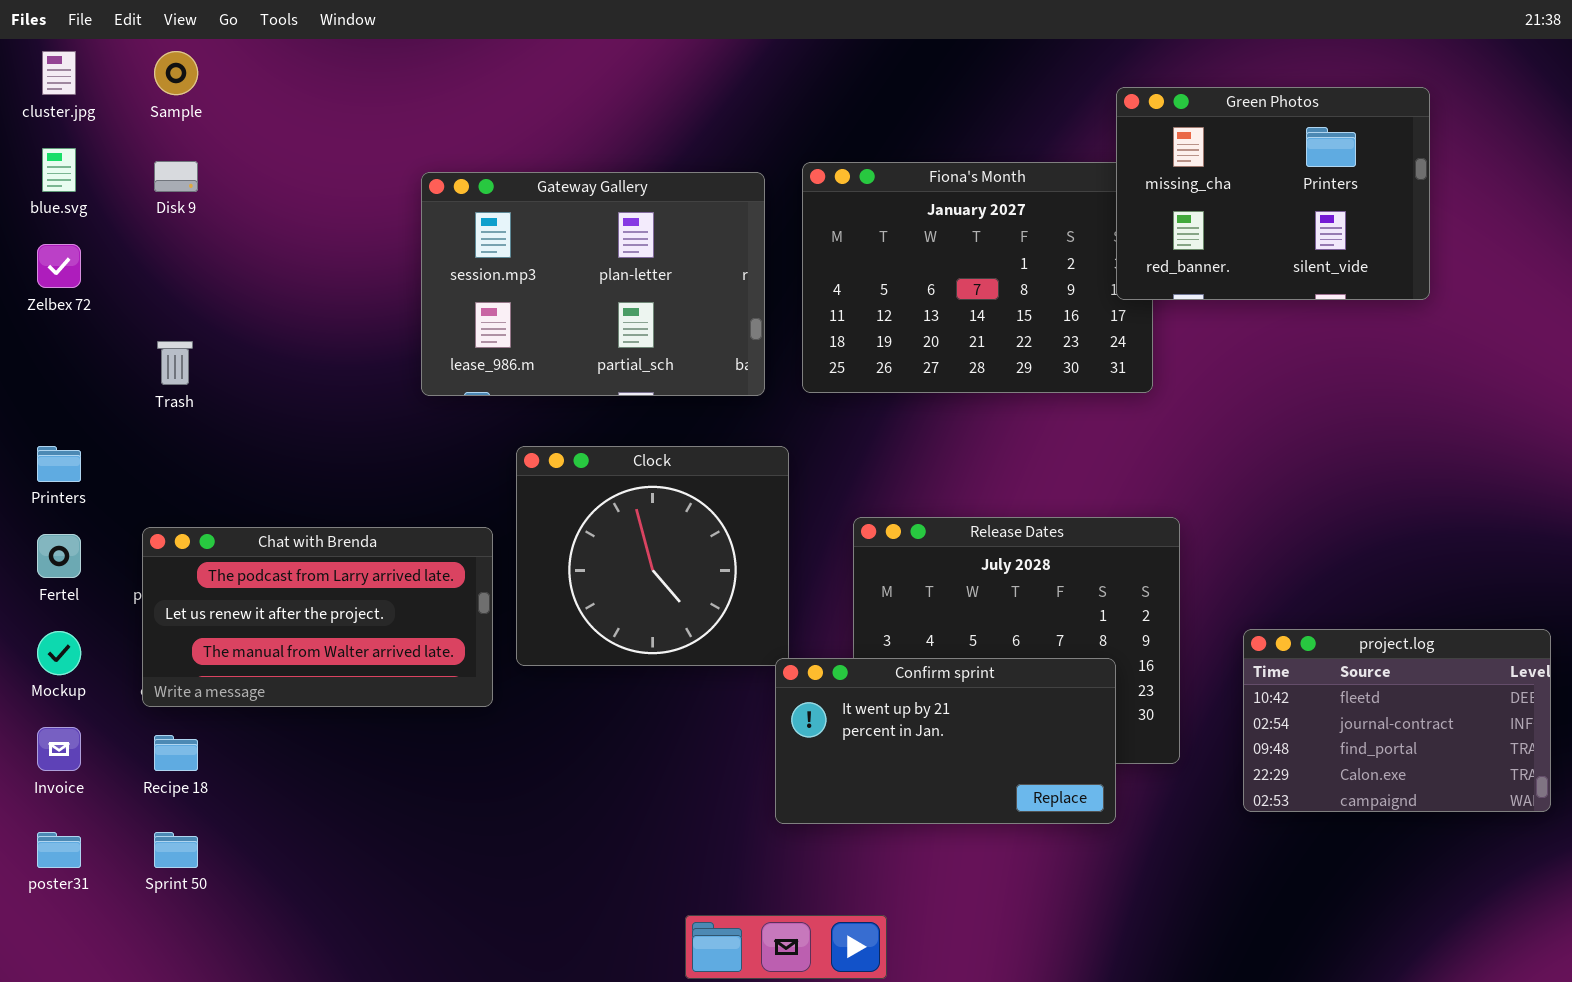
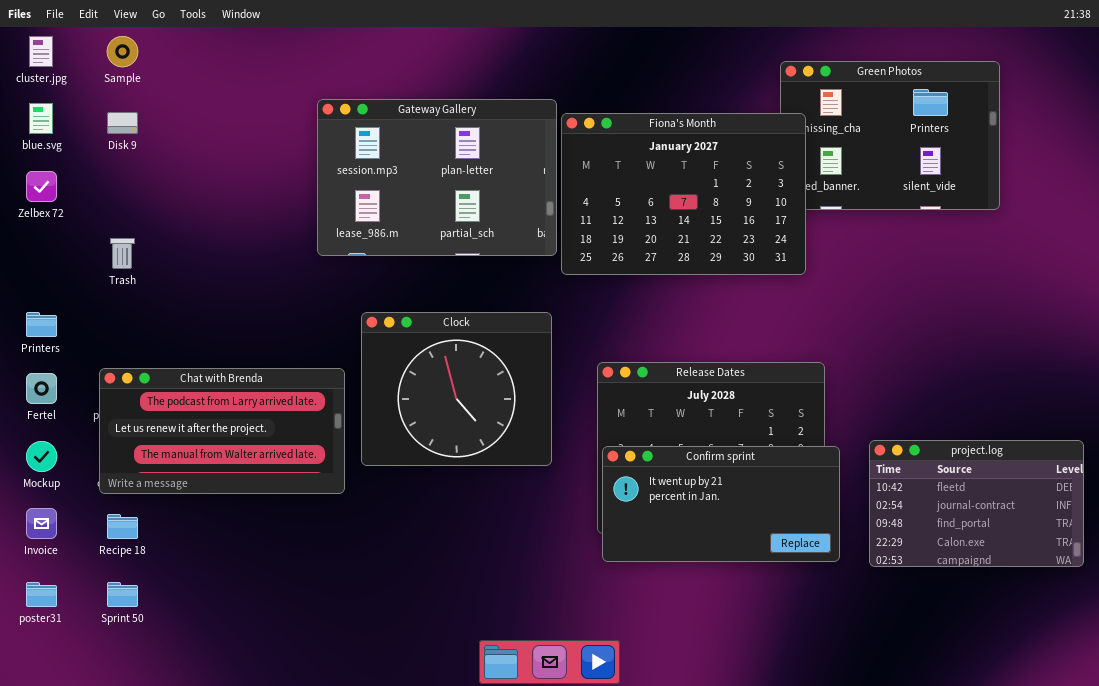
Fiona's Month: [802,162,1153,393] -> [561,113,806,275], raised
Gateway Gallery: [421,172,765,396] -> [317,99,557,256], moved
Confirm sprint: [775,658,1116,824] -> [602,446,840,562], moved

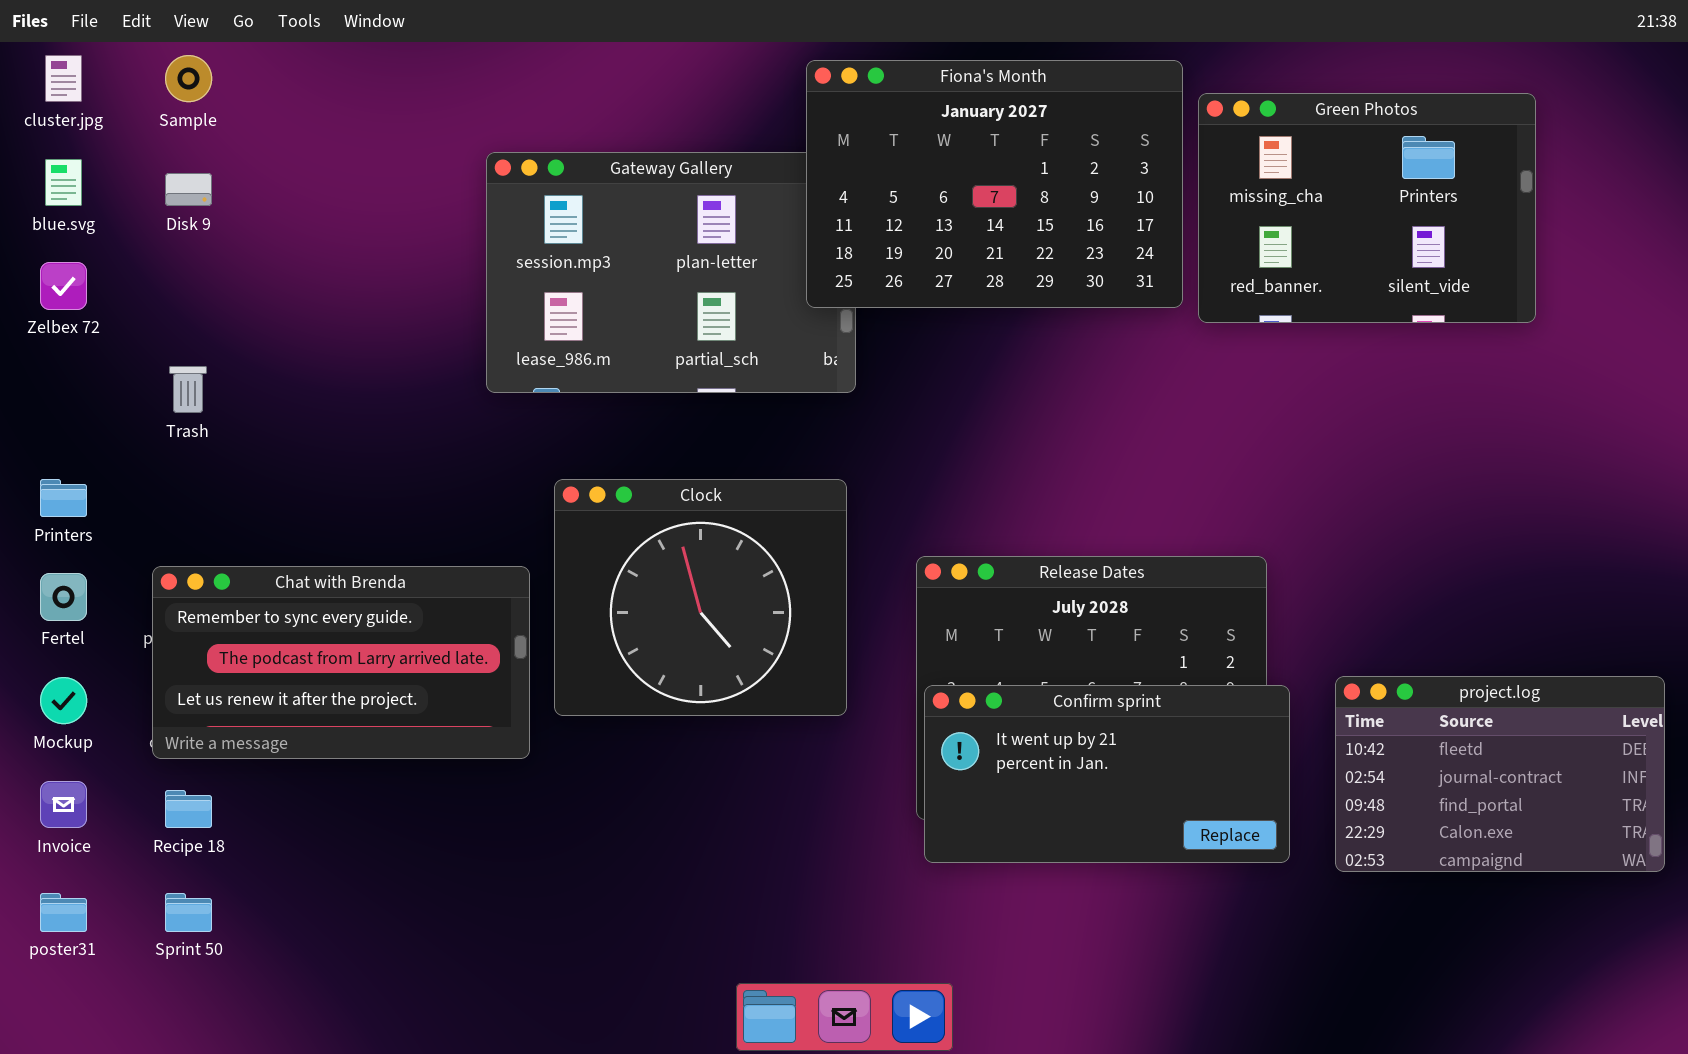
Fiona's Month: [561,113,806,275] -> [806,60,1183,308], moved
Chat with Brenda: [99,368,345,494] -> [152,566,530,759], scrolled up 1 row

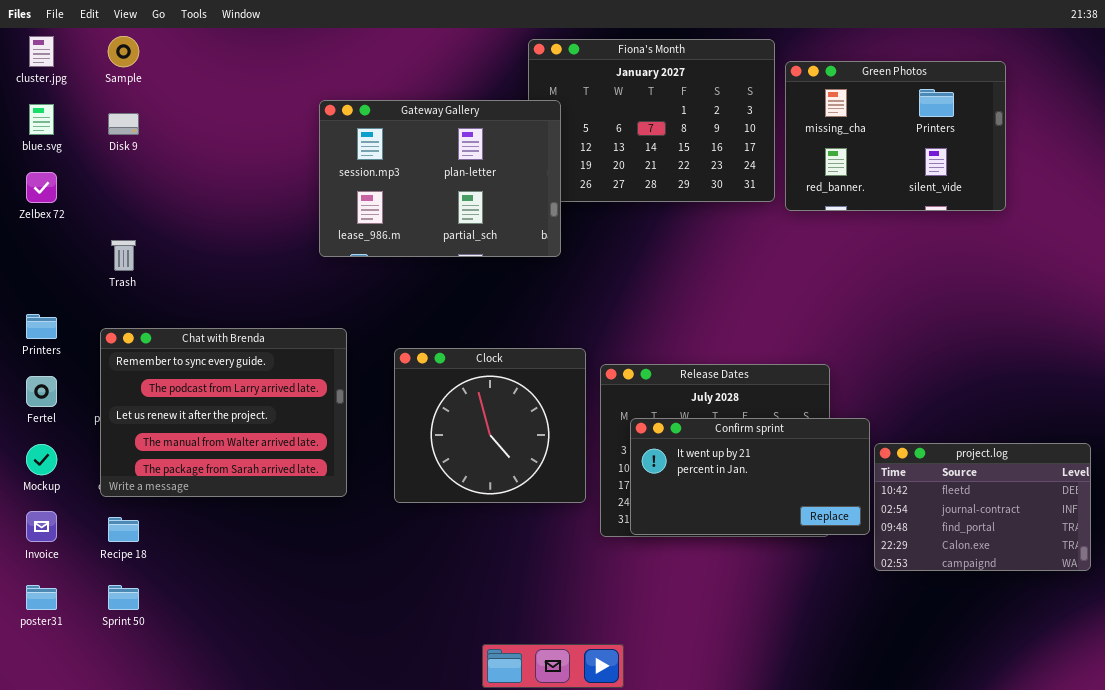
Gateway Gallery: [486,152,856,393] -> [319,100,561,257], raised
Clock: [554,479,847,716] -> [394,348,586,503], moved
Chat with Brenda: [152,566,530,759] -> [100,328,347,497], resized
Confirm sprint: [924,685,1290,863] -> [630,418,870,535], moved

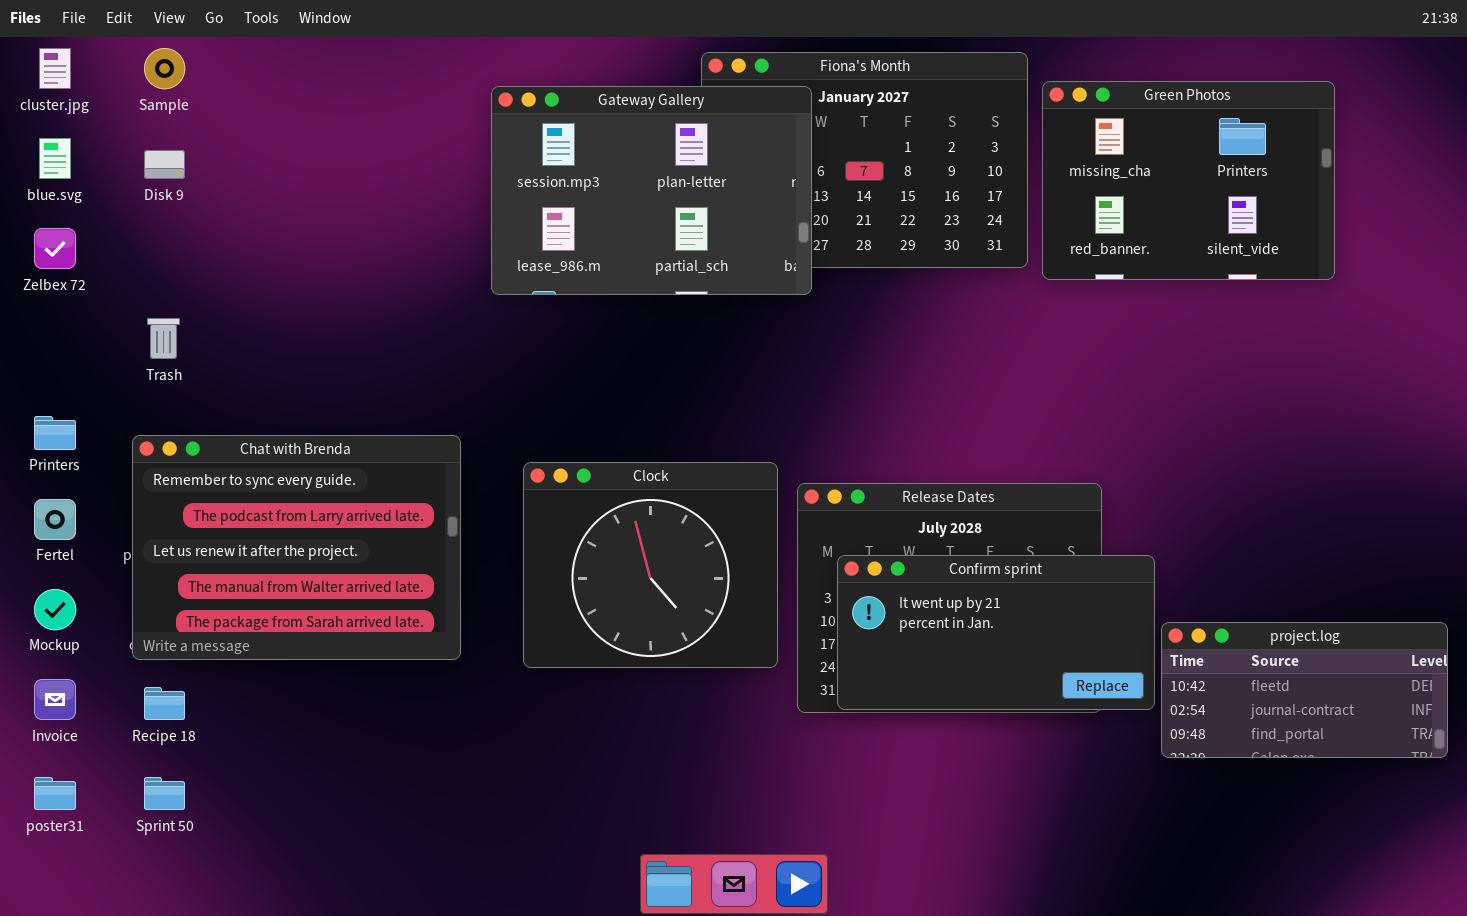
Gateway Gallery: [319,100,561,257] -> [491,86,812,295], moved
project.log: [874,443,1091,571] -> [1161,622,1448,758], resized

